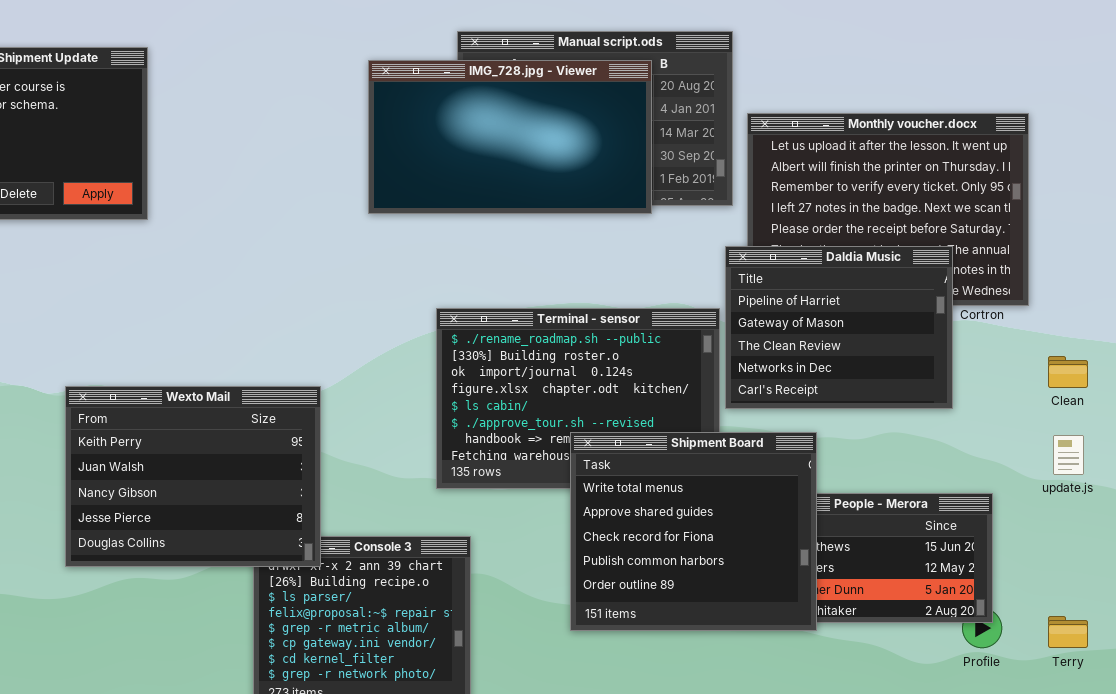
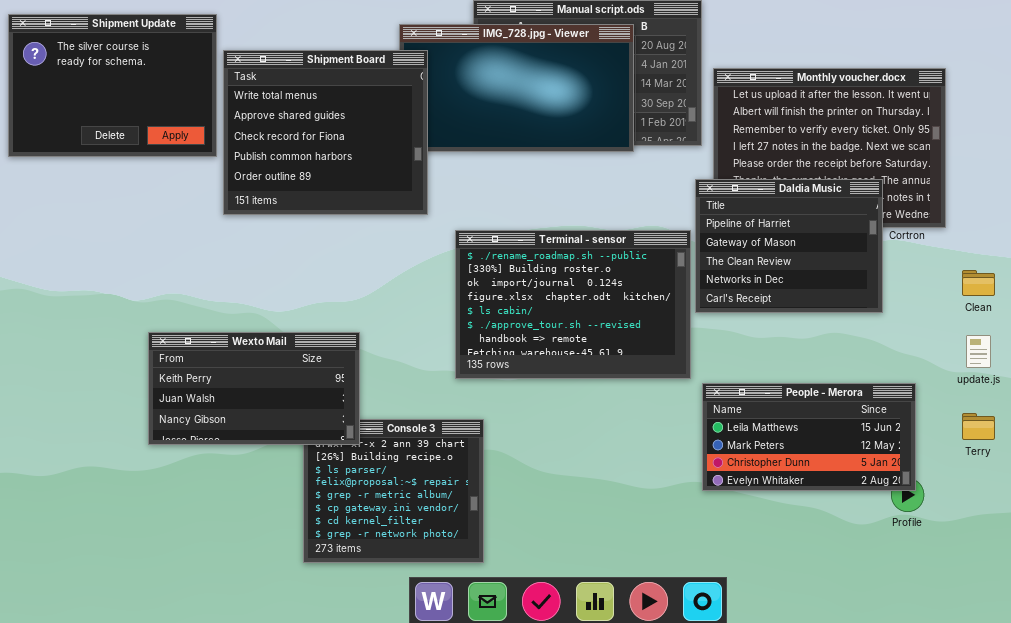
Wexto Mail: [65,386,321,567] -> [148,332,360,445], resized
Shipment Board: [570,432,817,631] -> [223,50,428,215], moved
Terry: [1048,616,1088,648] -> [962,413,995,440], moved

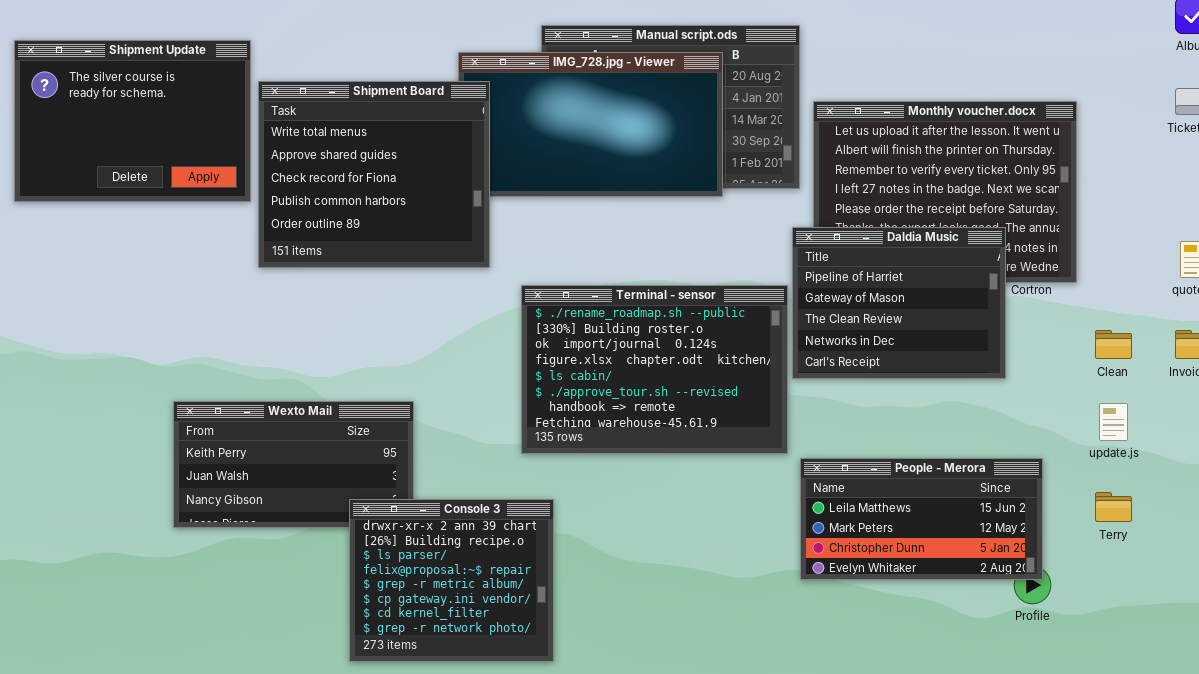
Console 3: [303,419,484,563] -> [349,499,554,662], raised

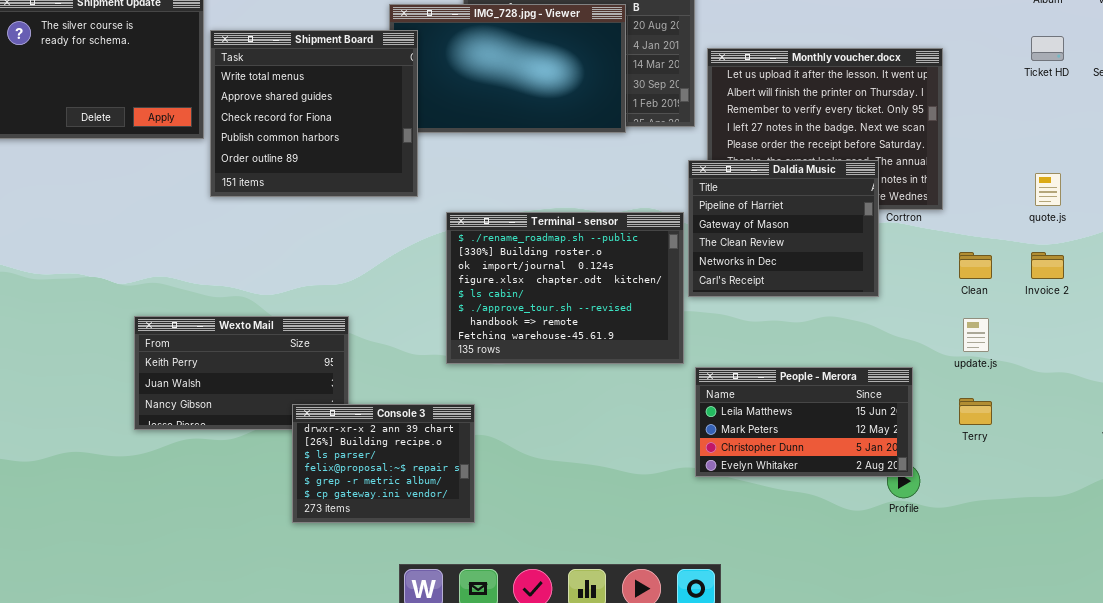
Console 3: [349,499,554,662] -> [292,404,475,523], resized

